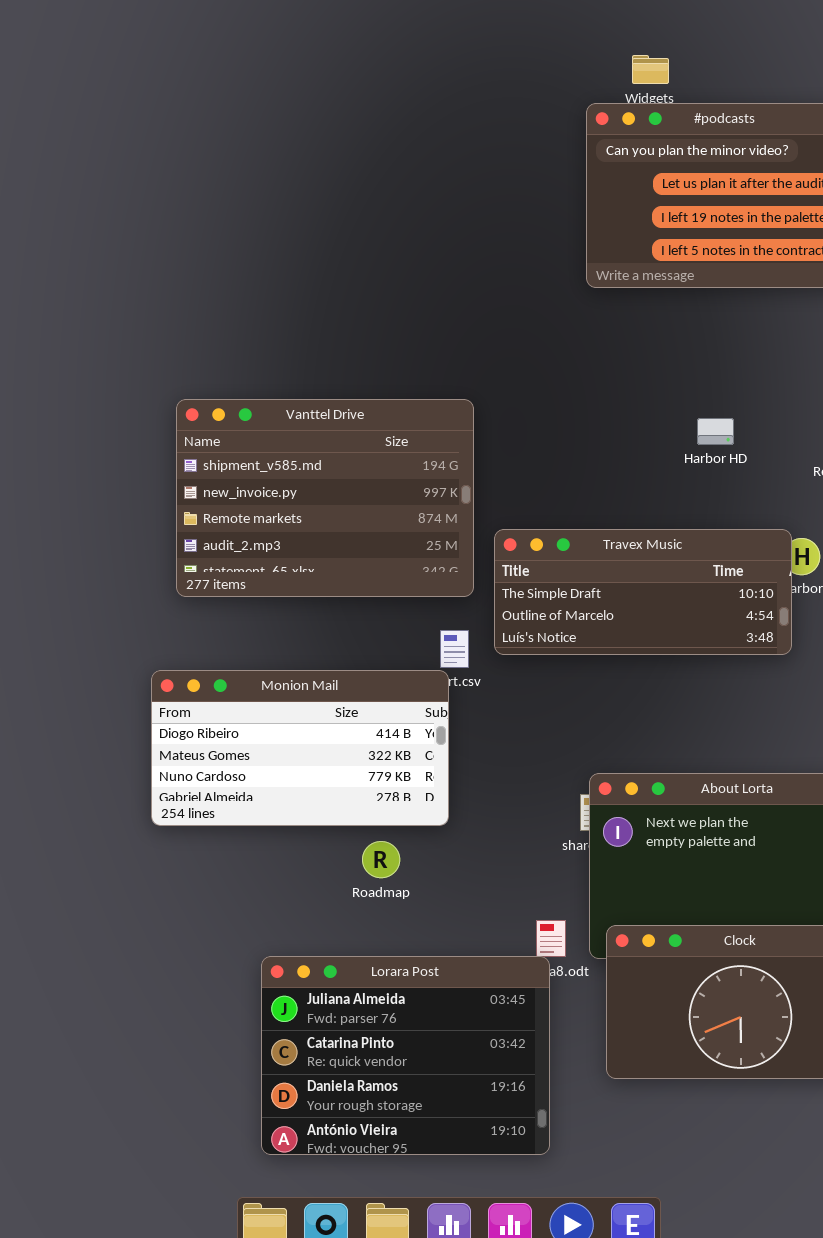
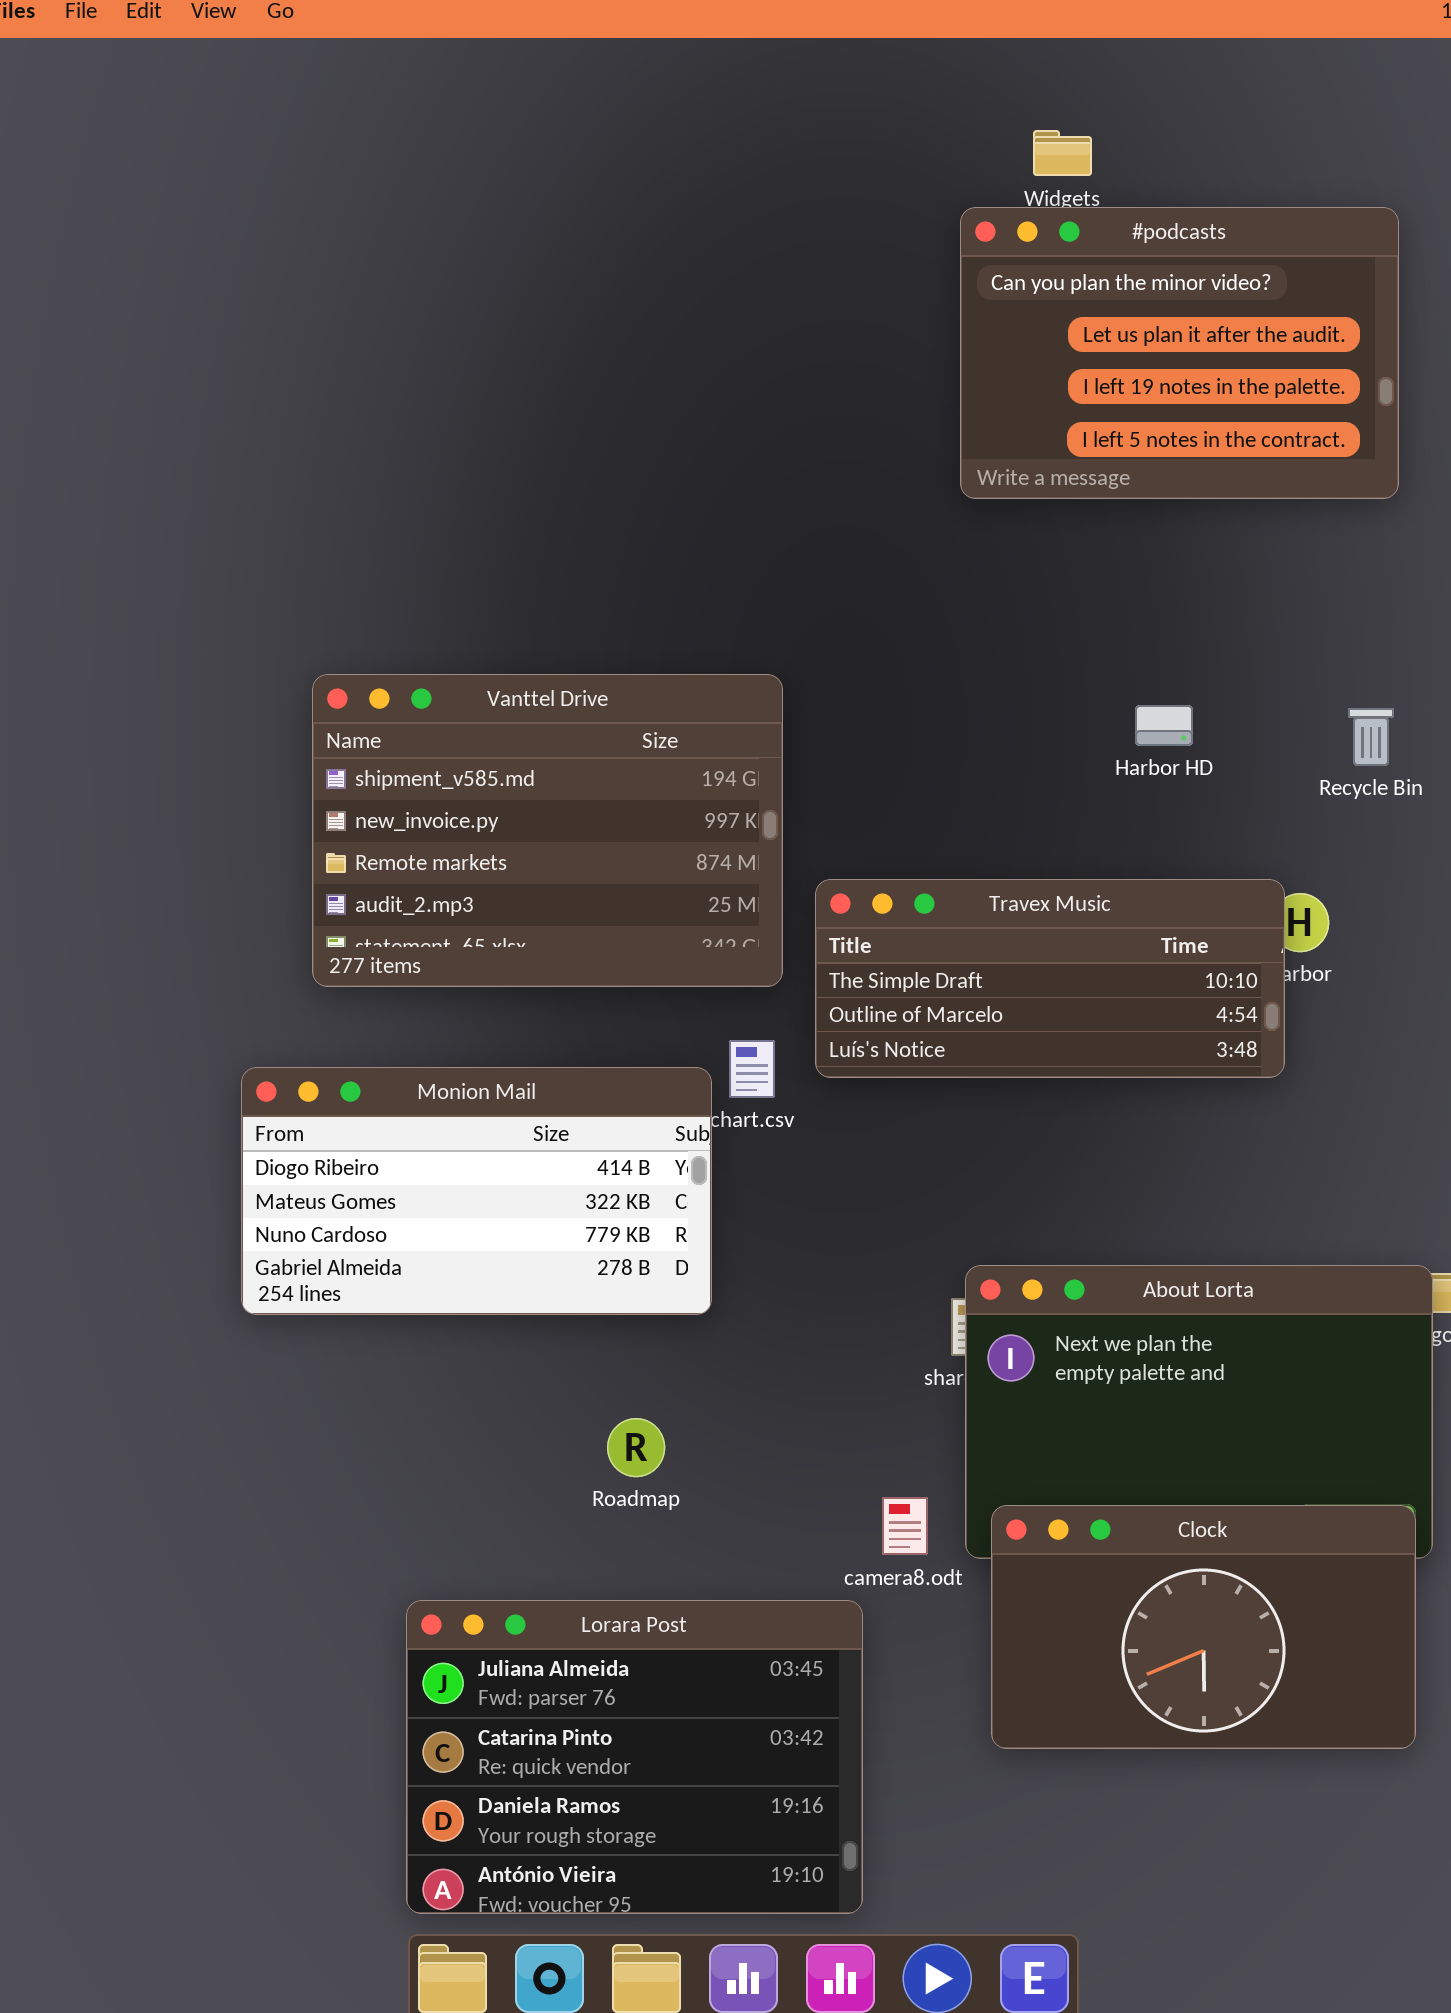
Monion Mail: [151,670,449,826] -> [241,1067,712,1315], moved
Roadmap: [362,841,400,878] -> [607,1418,665,1477], moved
Lorara Post: [261,956,550,1155] -> [406,1600,863,1914], moved

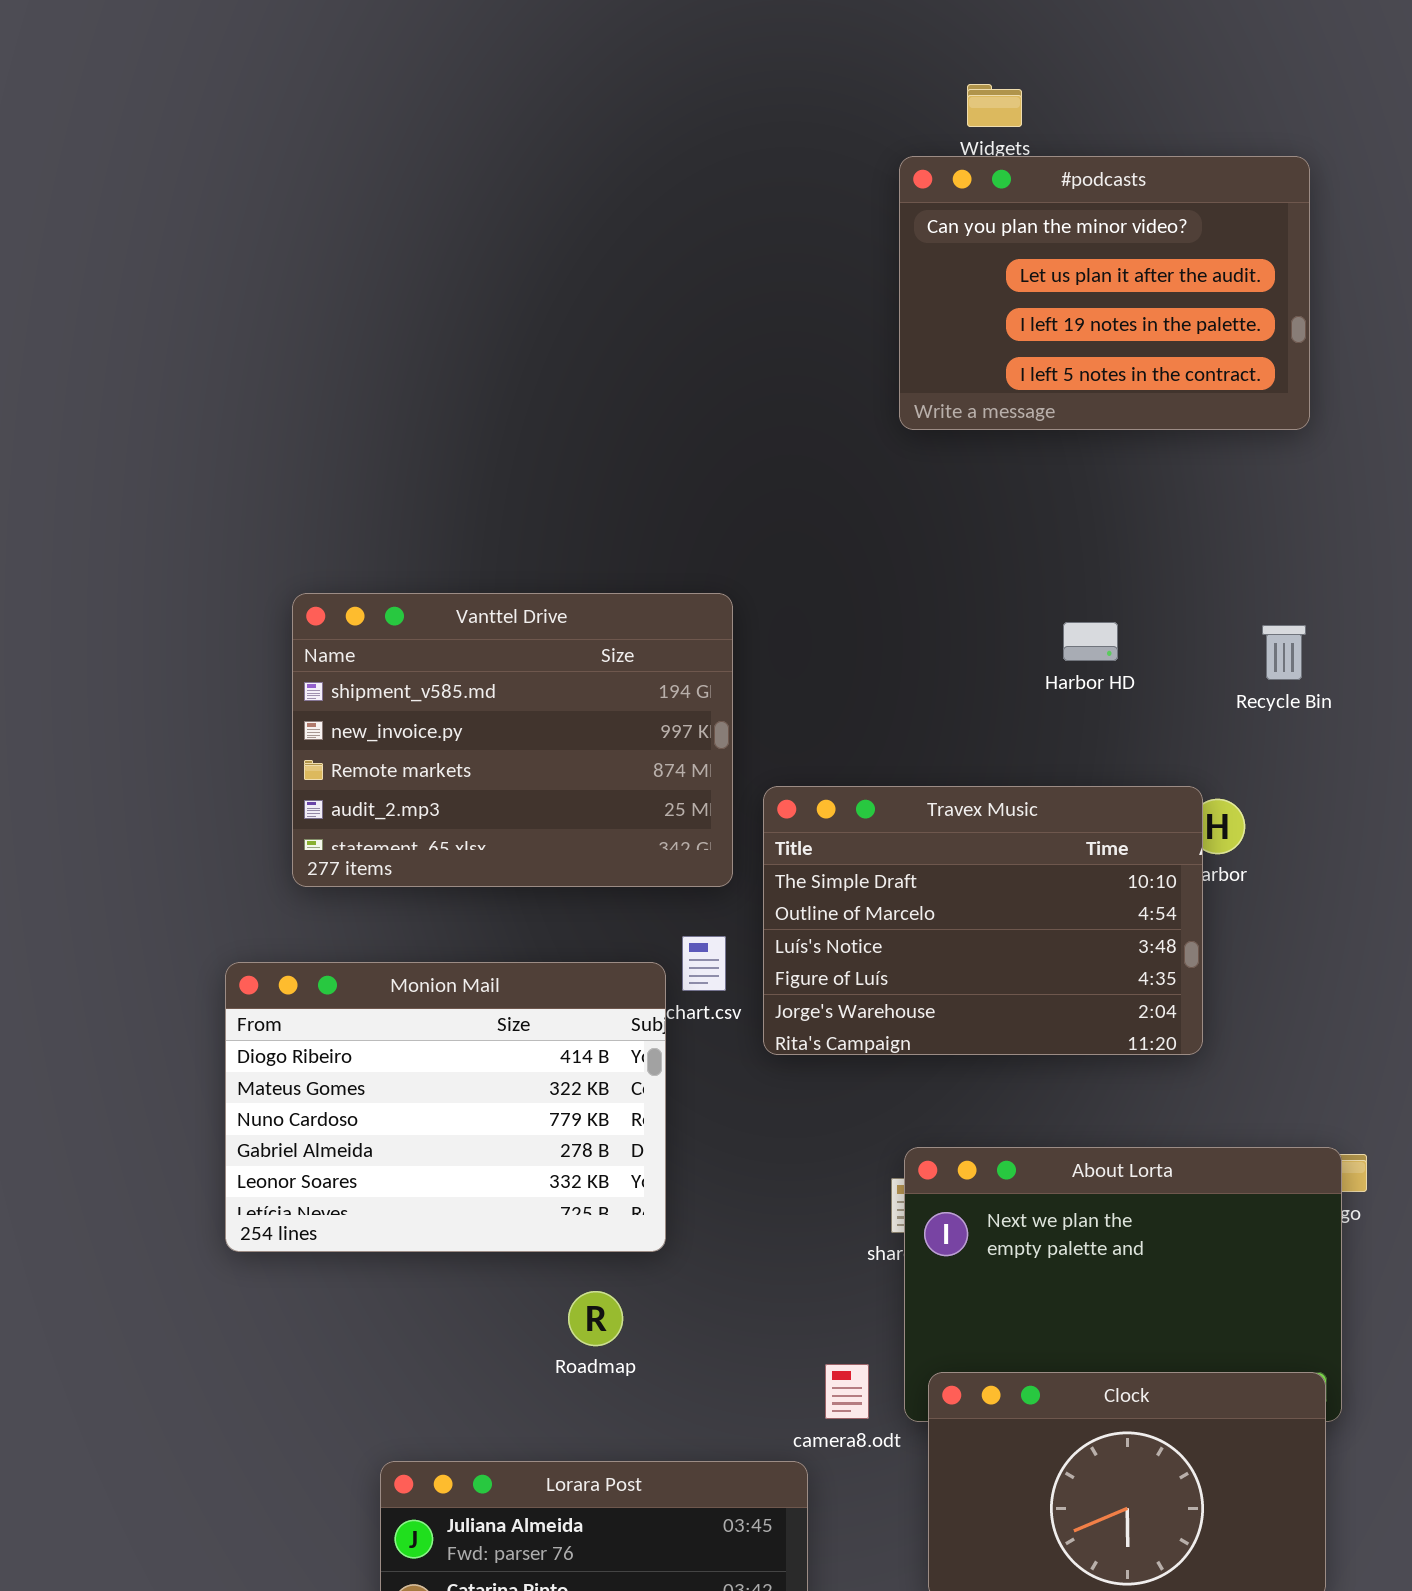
Travex Music: [815,879,1285,1078] -> [763,786,1203,1055], resized
Monion Mail: [241,1067,712,1315] -> [225,962,666,1252], resized

